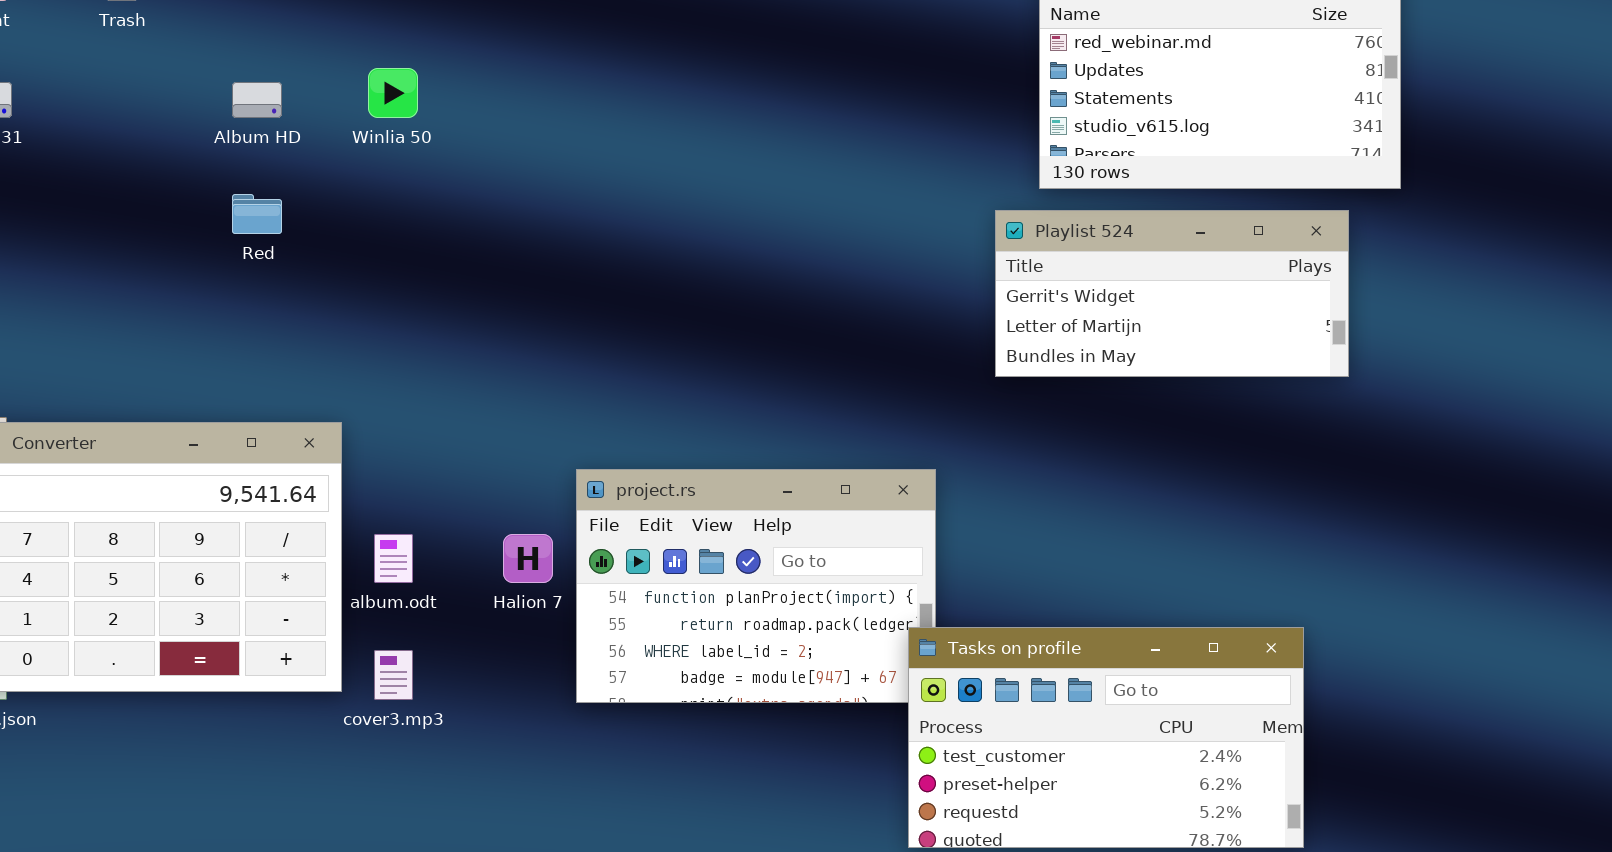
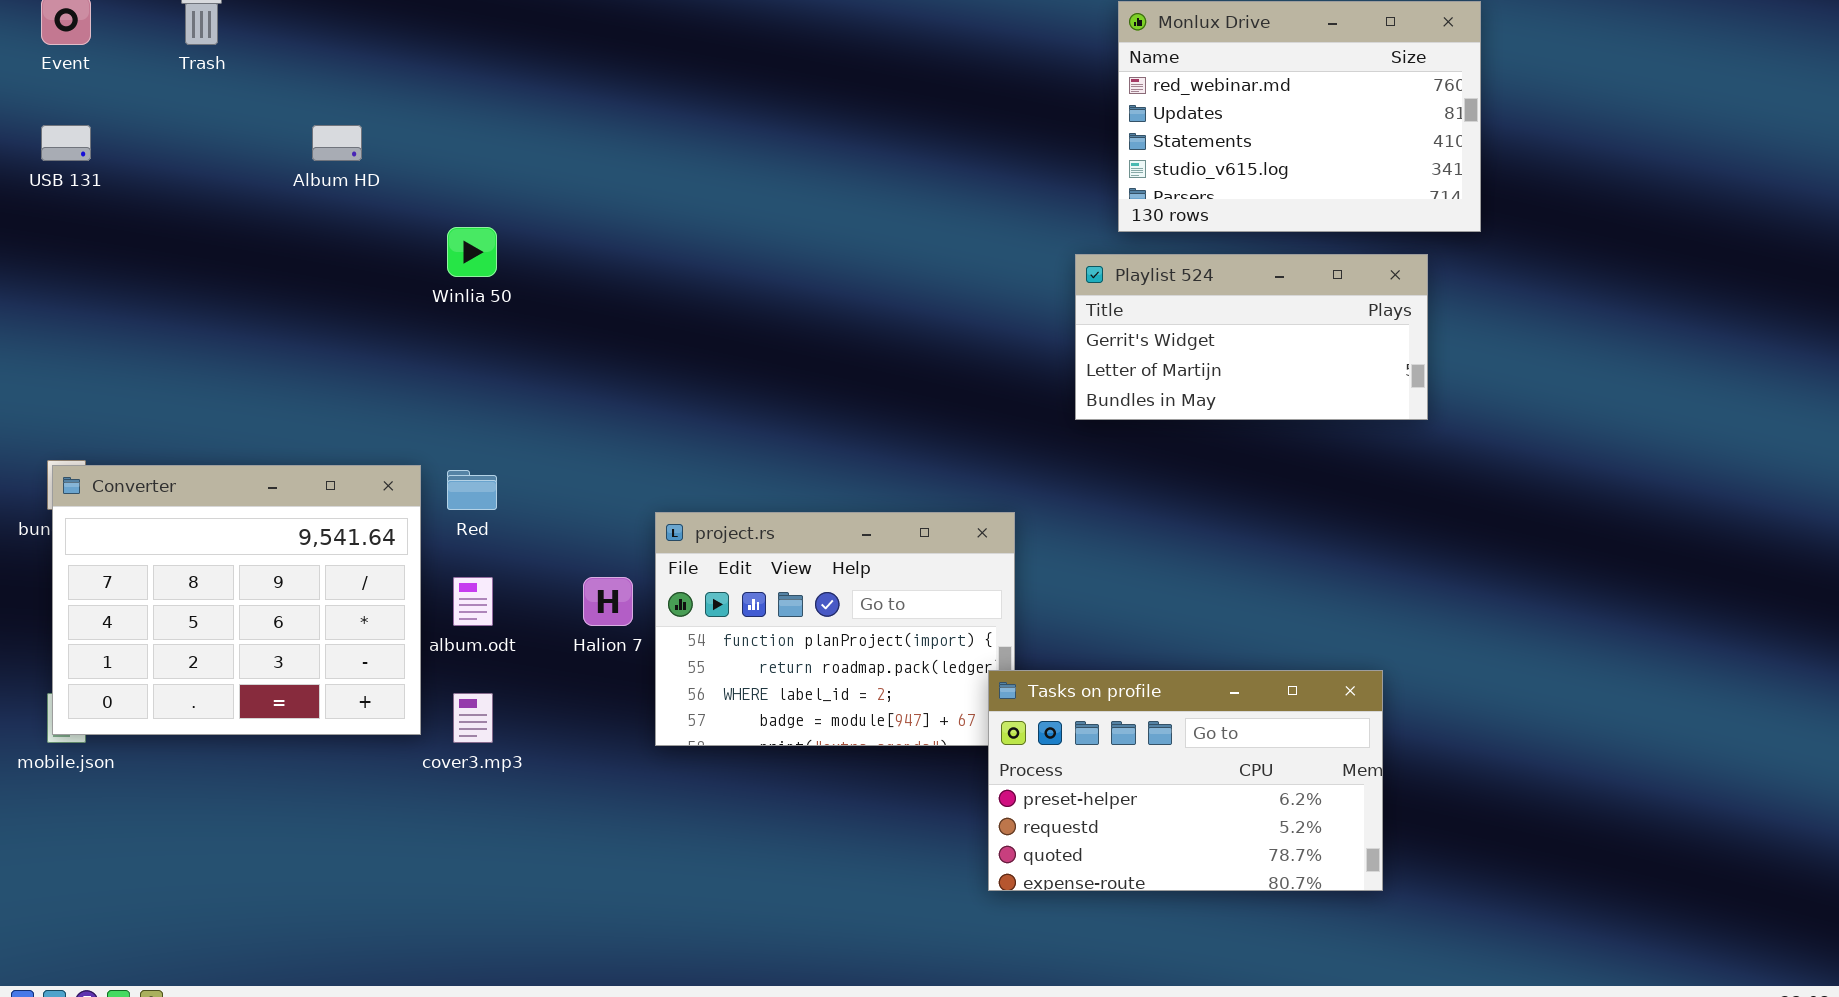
Winlia 50: [368,68,418,118] -> [447,227,497,277], moved
Red: [232,194,282,234] -> [447,470,497,510], moved
Tasks on profile: [908,627,1304,848] -> [988,670,1383,891], scrolled down 1 row

